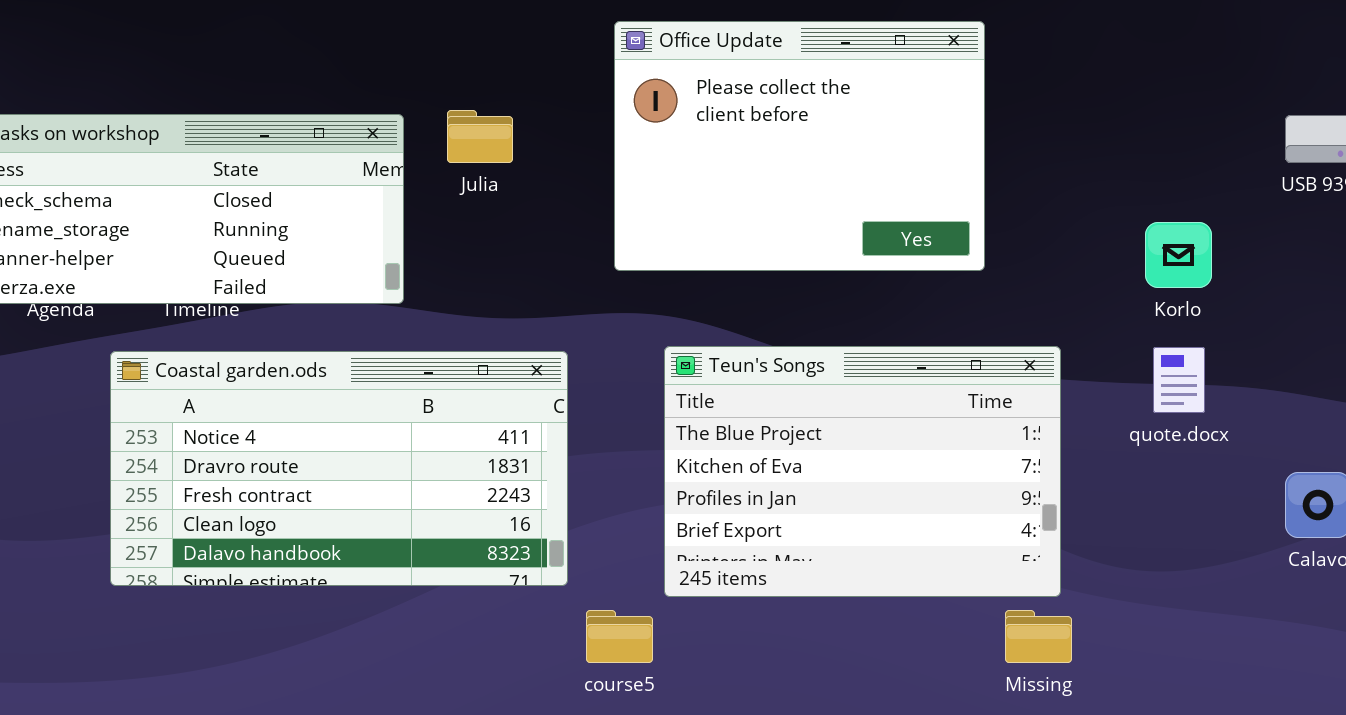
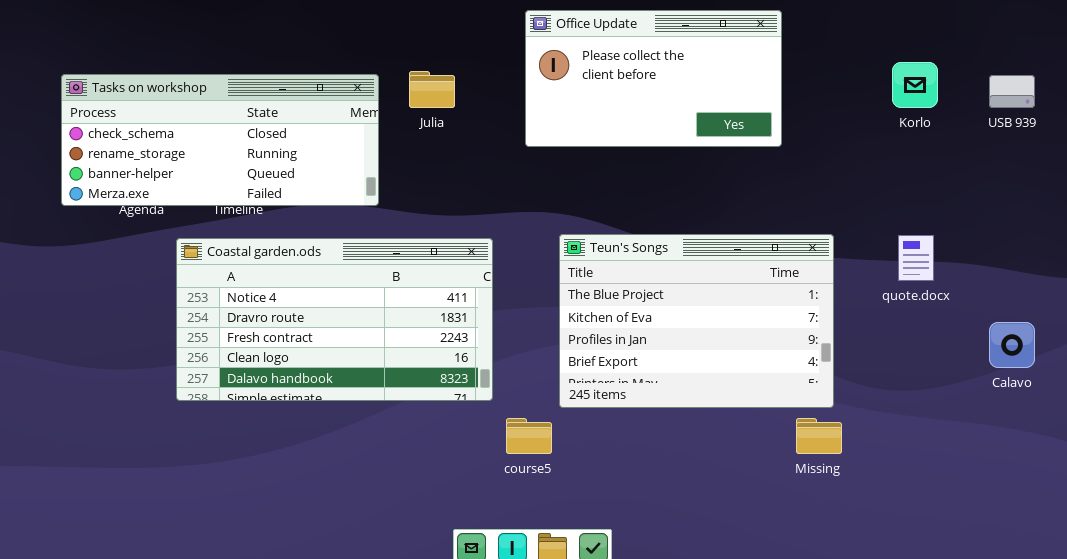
Office Update: [614,21,985,271] -> [525,10,782,147], resized
Korlo: [1145,222,1212,288] -> [892,62,938,108], moved

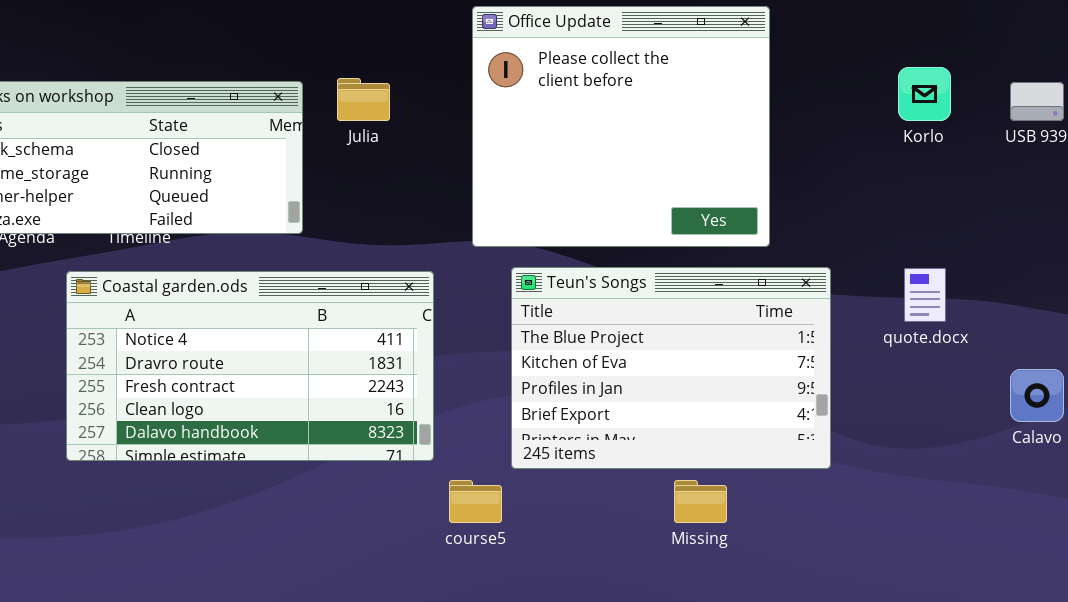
Office Update: [525,10,782,147] -> [472,6,770,247], resized
Missing: [796,418,842,454] -> [674,480,727,523], moved

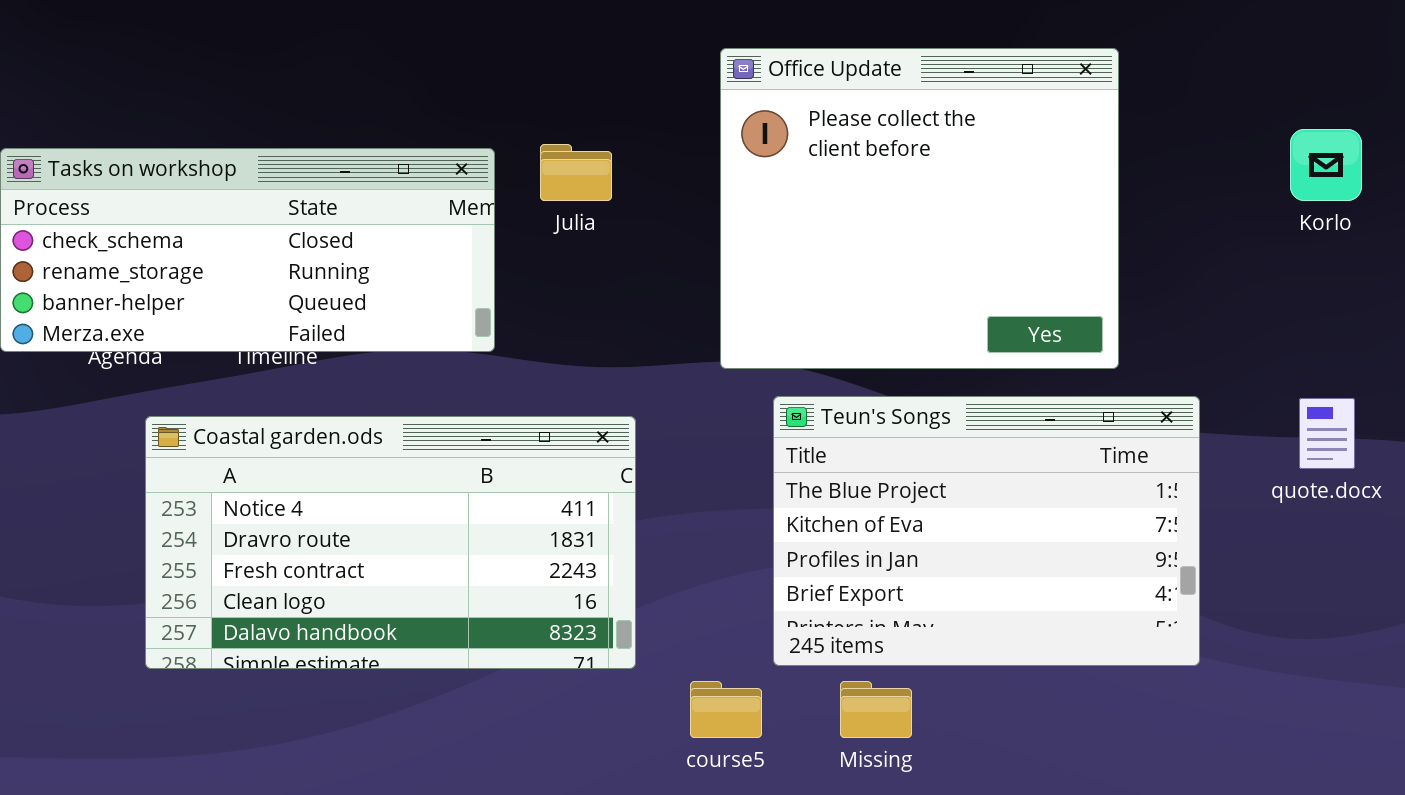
Coastal garden.ods: [66,271,434,461] -> [145,416,636,669], moved
Missing: [674,480,727,523] -> [840,681,912,738], moved

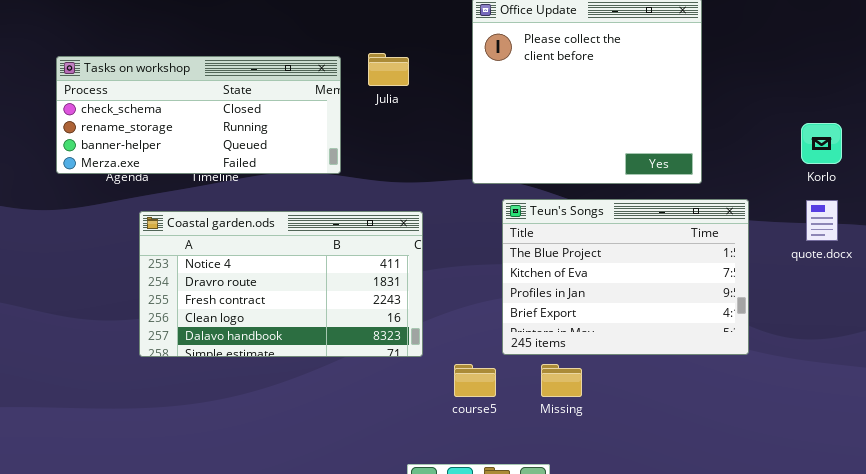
Korlo: [1290,129,1362,201] -> [801,123,842,164], moved

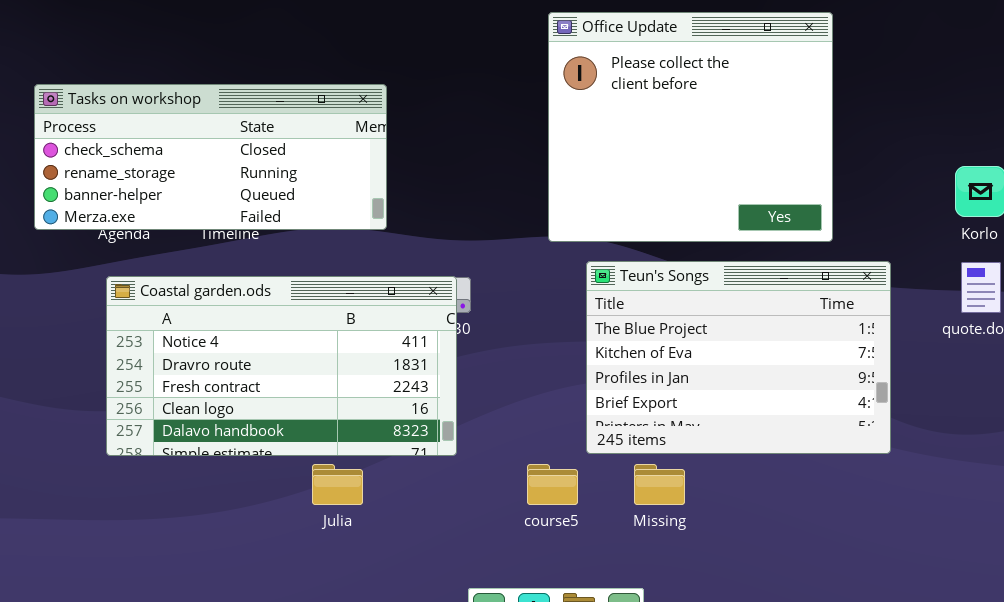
Julia: [368,53,409,86] -> [312,464,363,505], moved
Coastal garden.ods: [139,211,423,357] -> [106,276,457,456], moved

